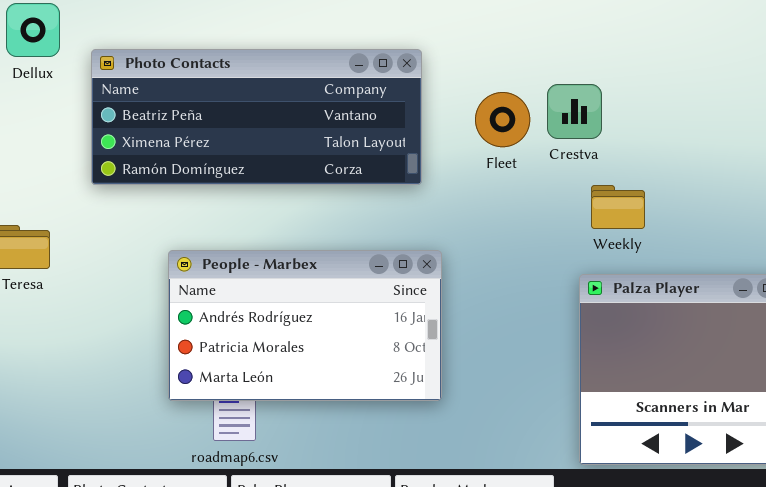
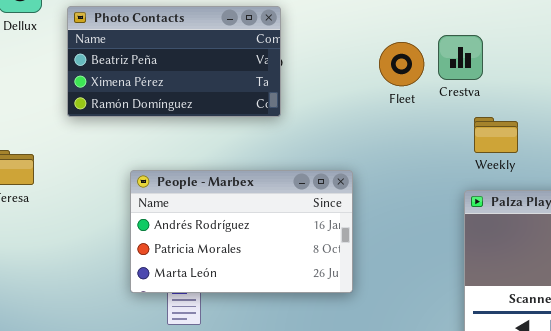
Photo Contacts: [91,49,422,185] -> [67,6,281,117], resized

